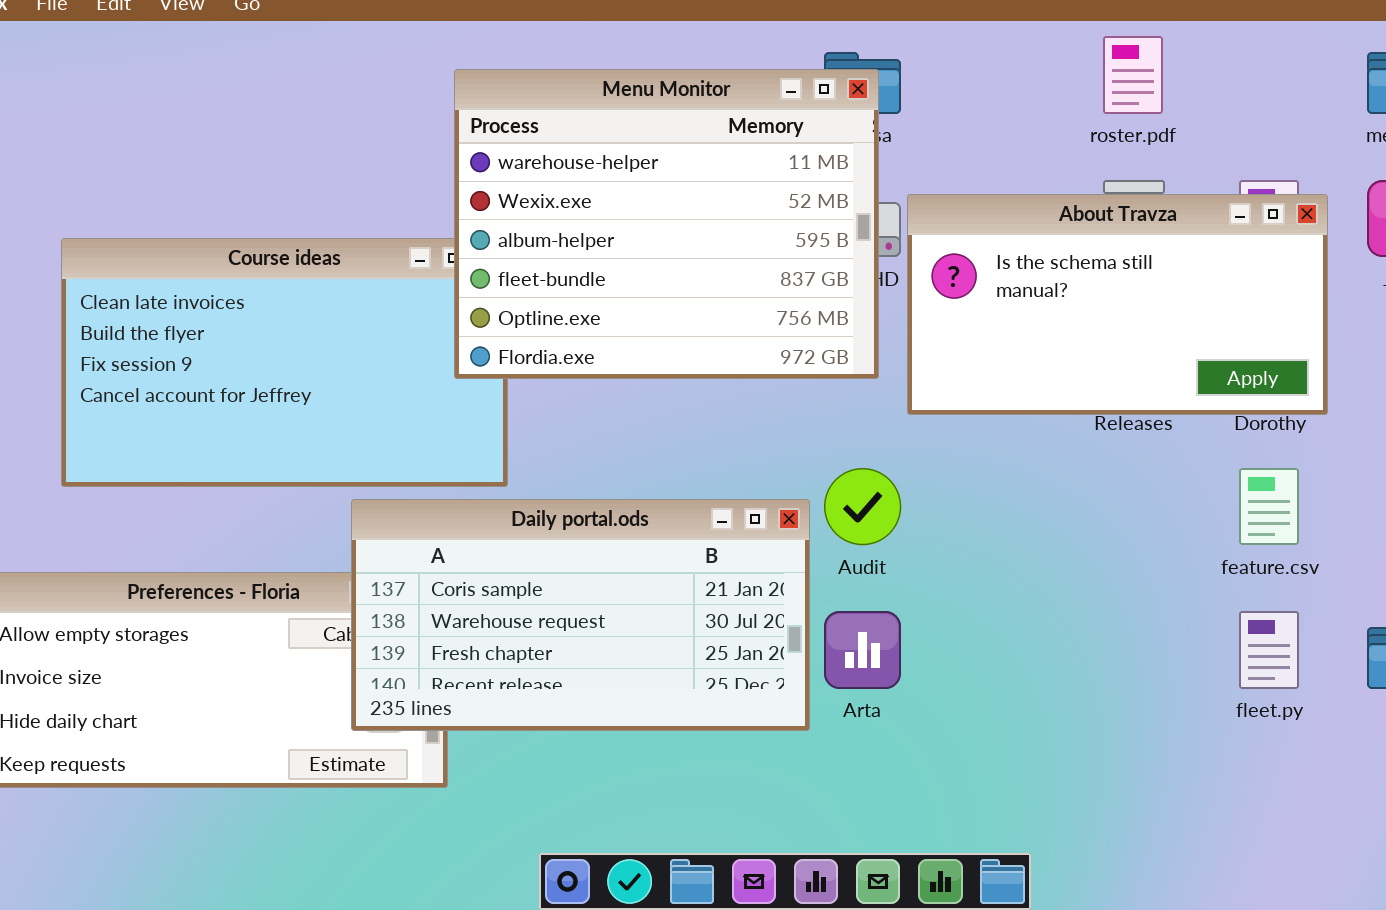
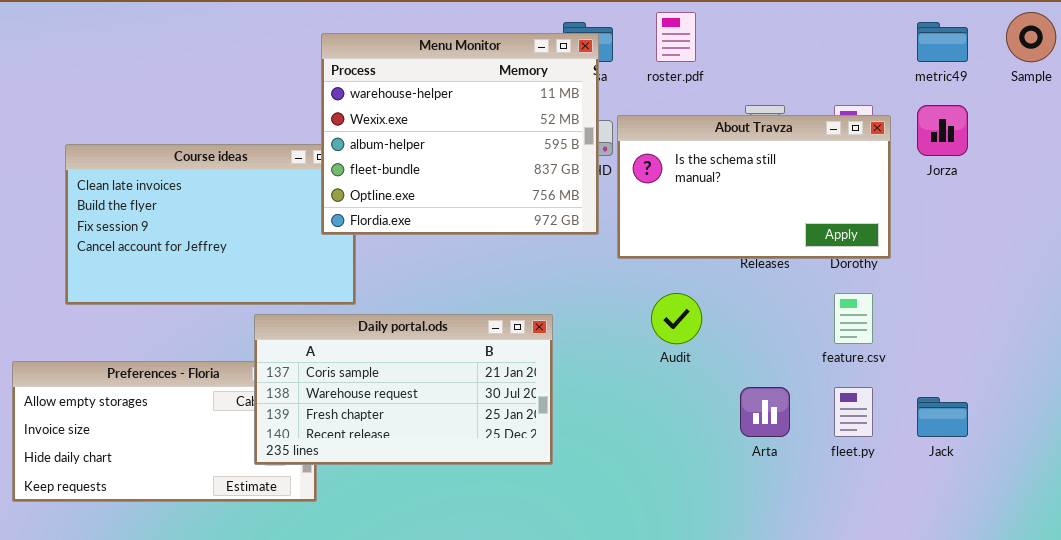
roster.pdf: [1103,36,1163,114] -> [656,12,696,62], moved
Audit: [824,468,901,545] -> [651,293,702,344], moved
Arta: [824,611,901,689] -> [740,387,790,437], moved

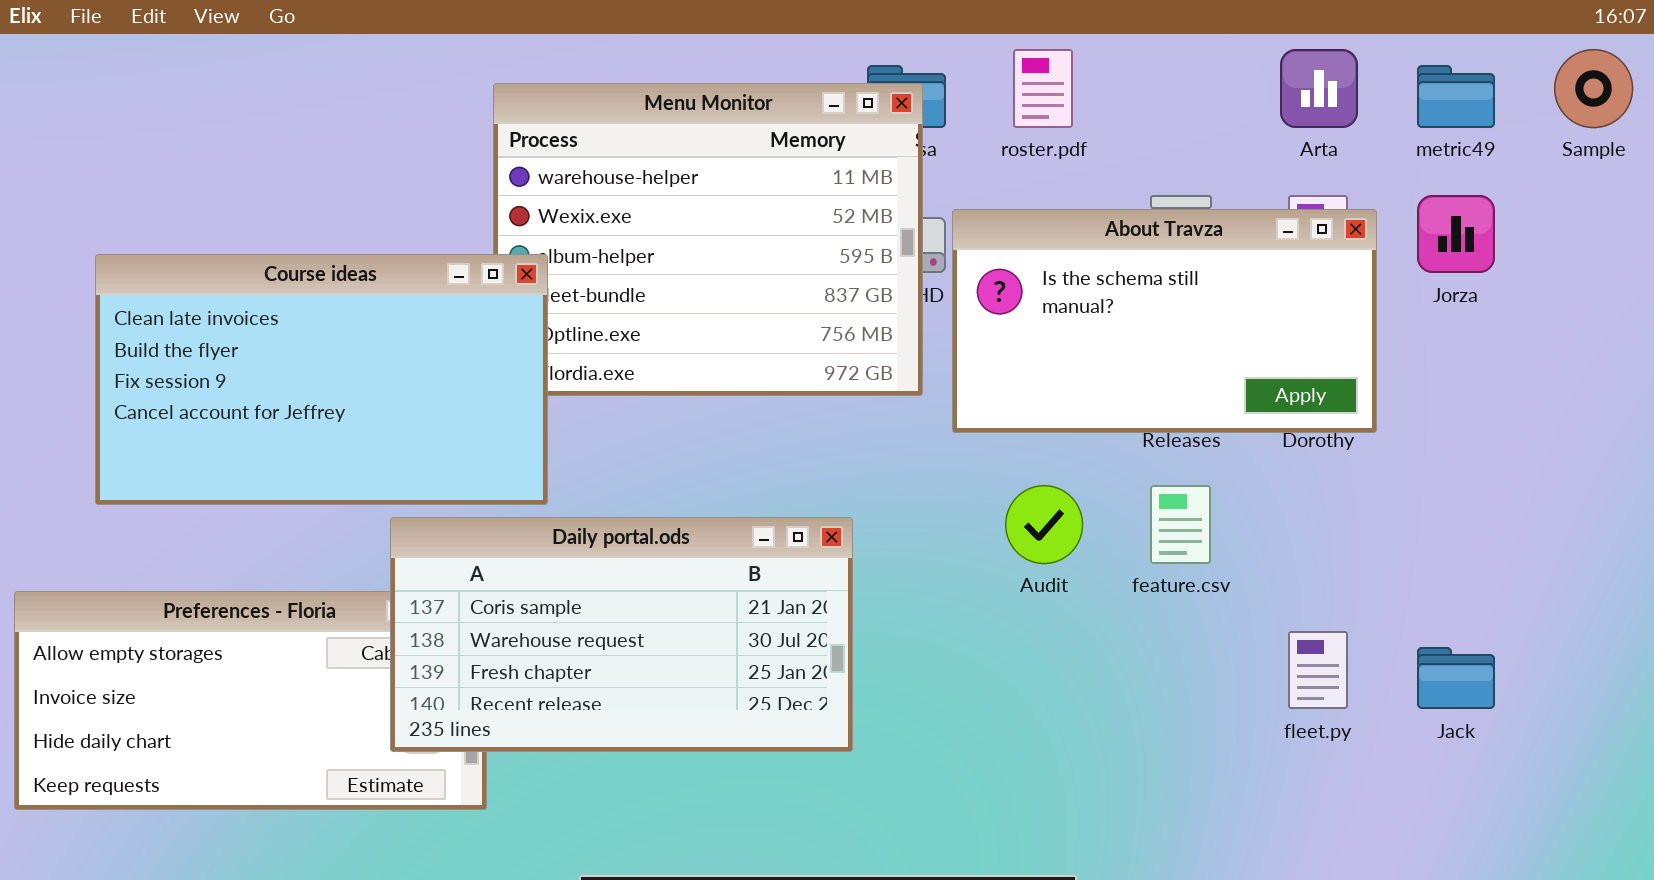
Course ideas: [65,144,356,305] -> [95,254,548,505], raised
feature.csv: [834,293,873,344] -> [1150,485,1211,564], moved
Arta: [740,387,790,437] -> [1280,49,1358,128], moved

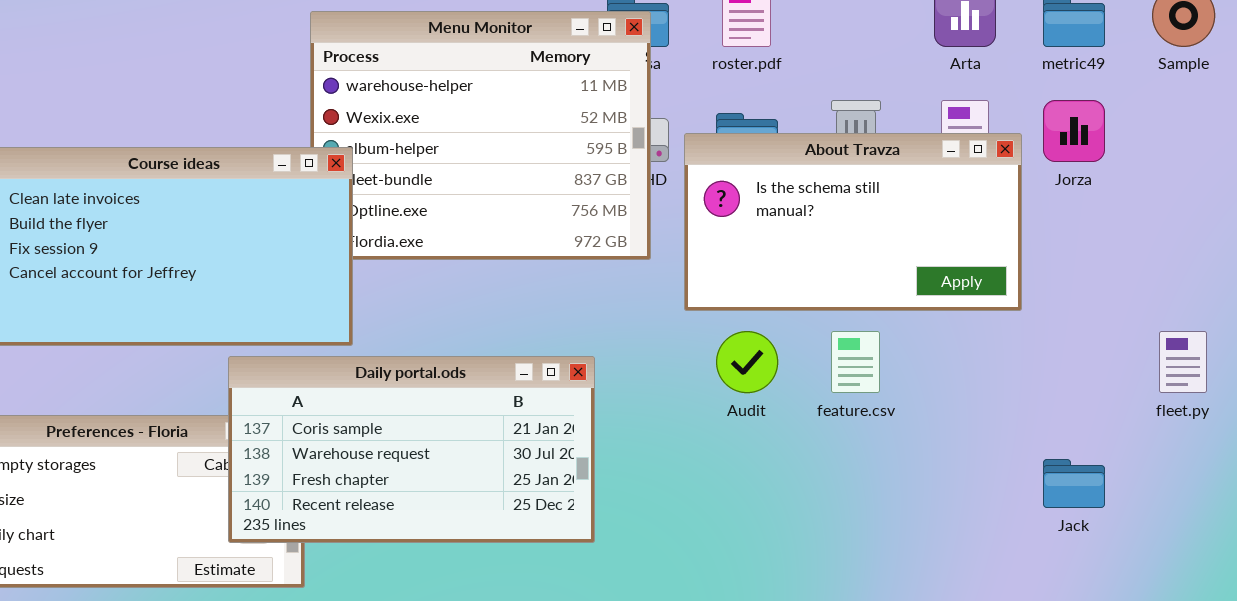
About Travza: [952,209,1377,433] -> [684,133,1022,311], moved
fleet.py: [1288,631,1348,709] -> [1159,331,1207,393], moved

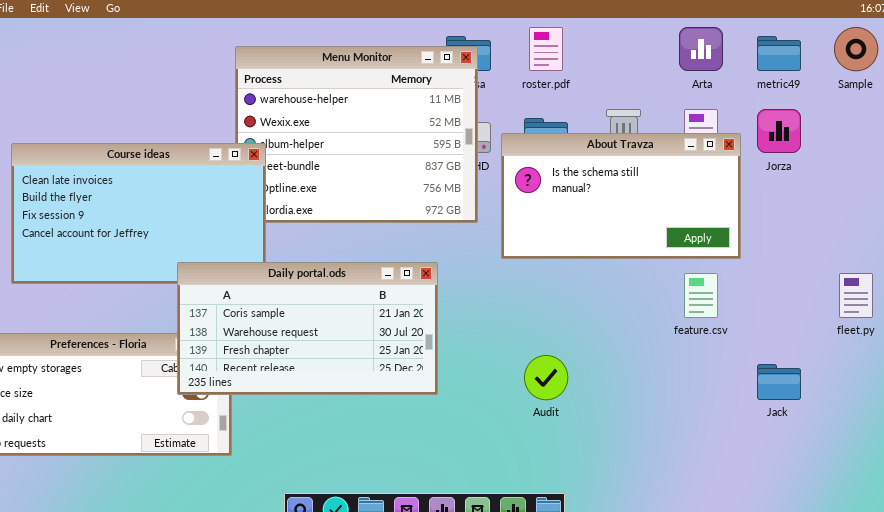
Audit: [716,331,778,393] -> [524,355,568,400], moved
feature.csv: [831,331,880,393] -> [684,273,718,318], moved
Daily portal.ods: [228,356,595,543] -> [177,262,438,395], moved

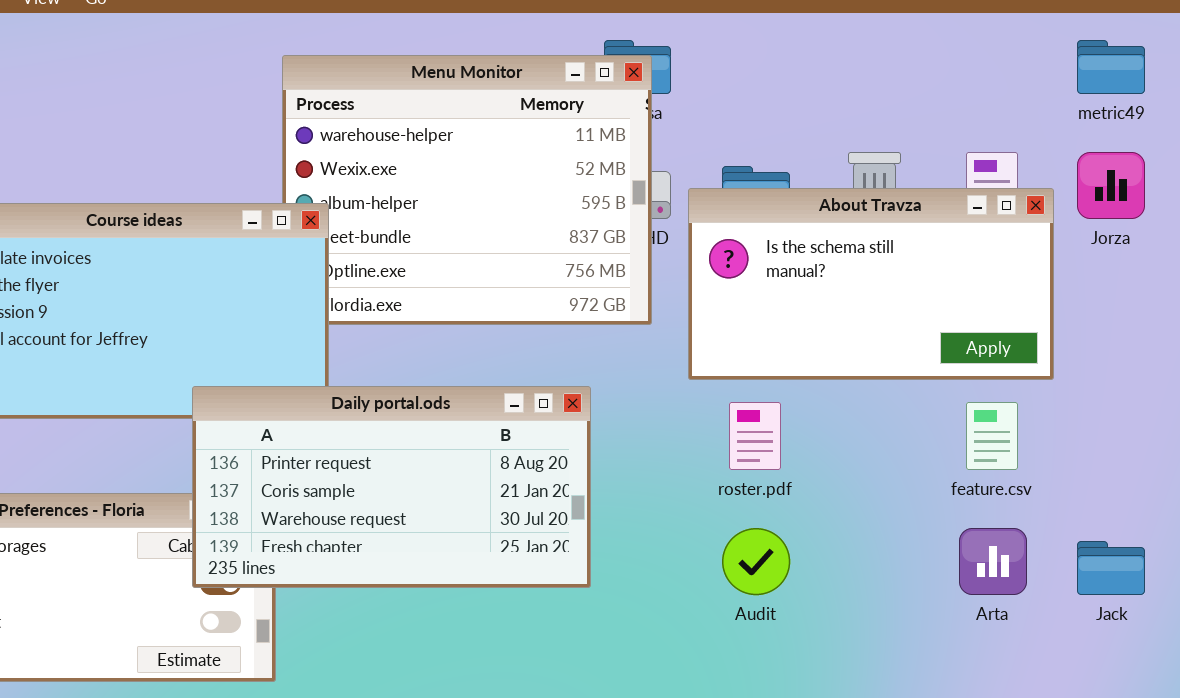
roster.pdf: [529,27,563,71] -> [729,402,781,470], moved
Arta: [679,27,723,71] -> [959,528,1027,595], moved
Daily portal.ods: [177,262,438,395] -> [192,386,591,588], scrolled up 1 row

